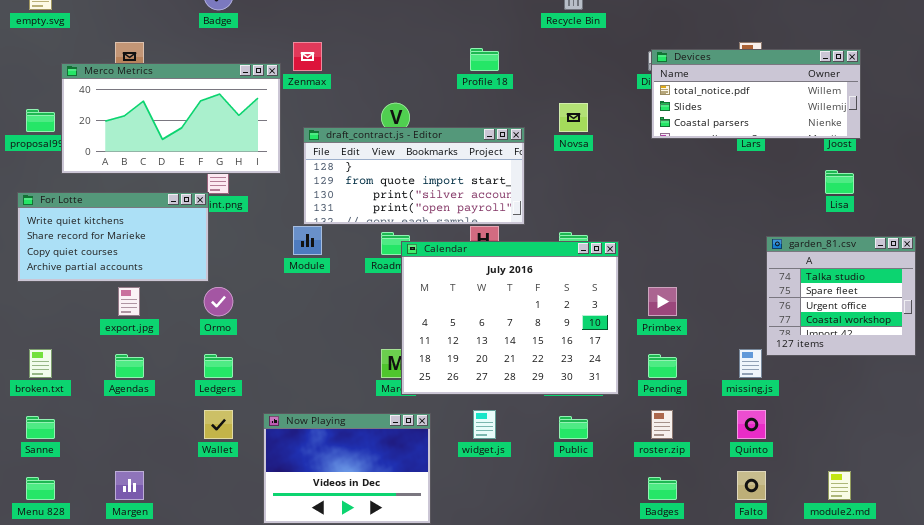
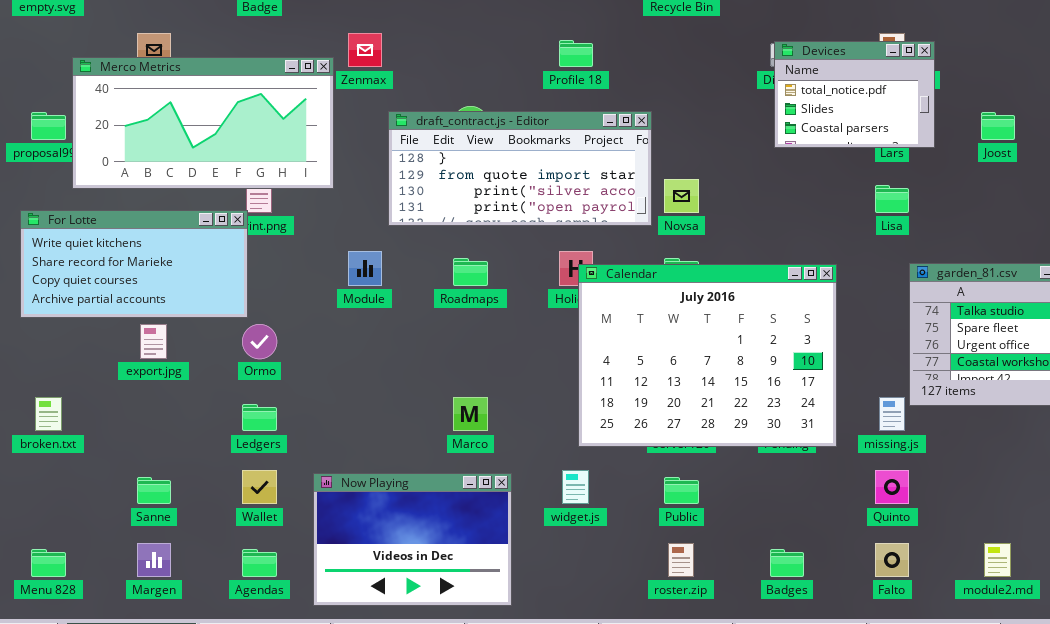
Devices: [651,49,861,139] -> [774,41,935,148], resized
Novsa: [559,103,588,132] -> [664,179,699,213], moved
draft_contract.js - Editor: [303,127,525,225] -> [388,111,652,226], moved
Lisa: [825,170,854,194] -> [875,185,909,213], moved
Calendar: [401,241,619,395] -> [578,264,837,447], moved
Agendas: [115,354,144,378] -> [242,549,277,577], moved
roster.zip: [651,410,673,439] -> [668,543,694,577], moved
Sanne: [26,416,55,439] -> [137,477,171,504], moved

